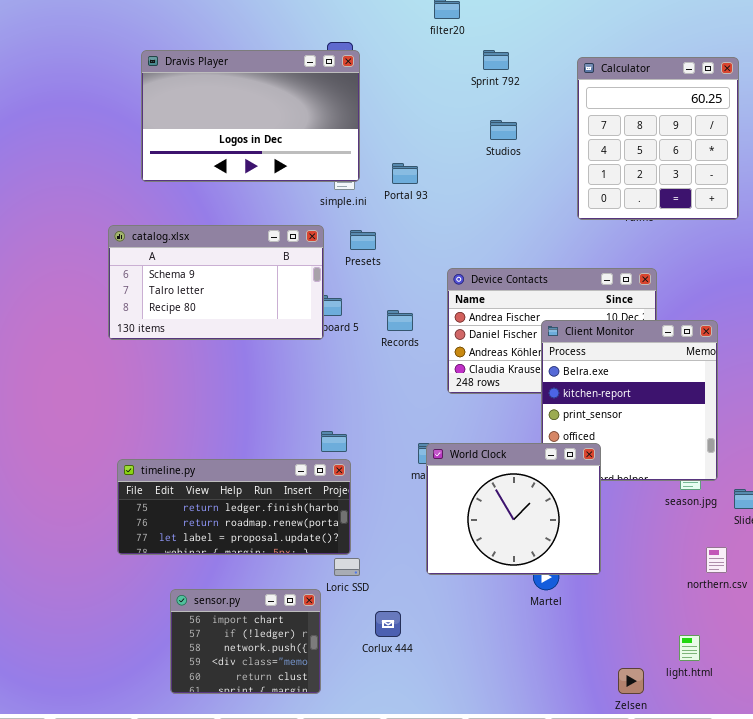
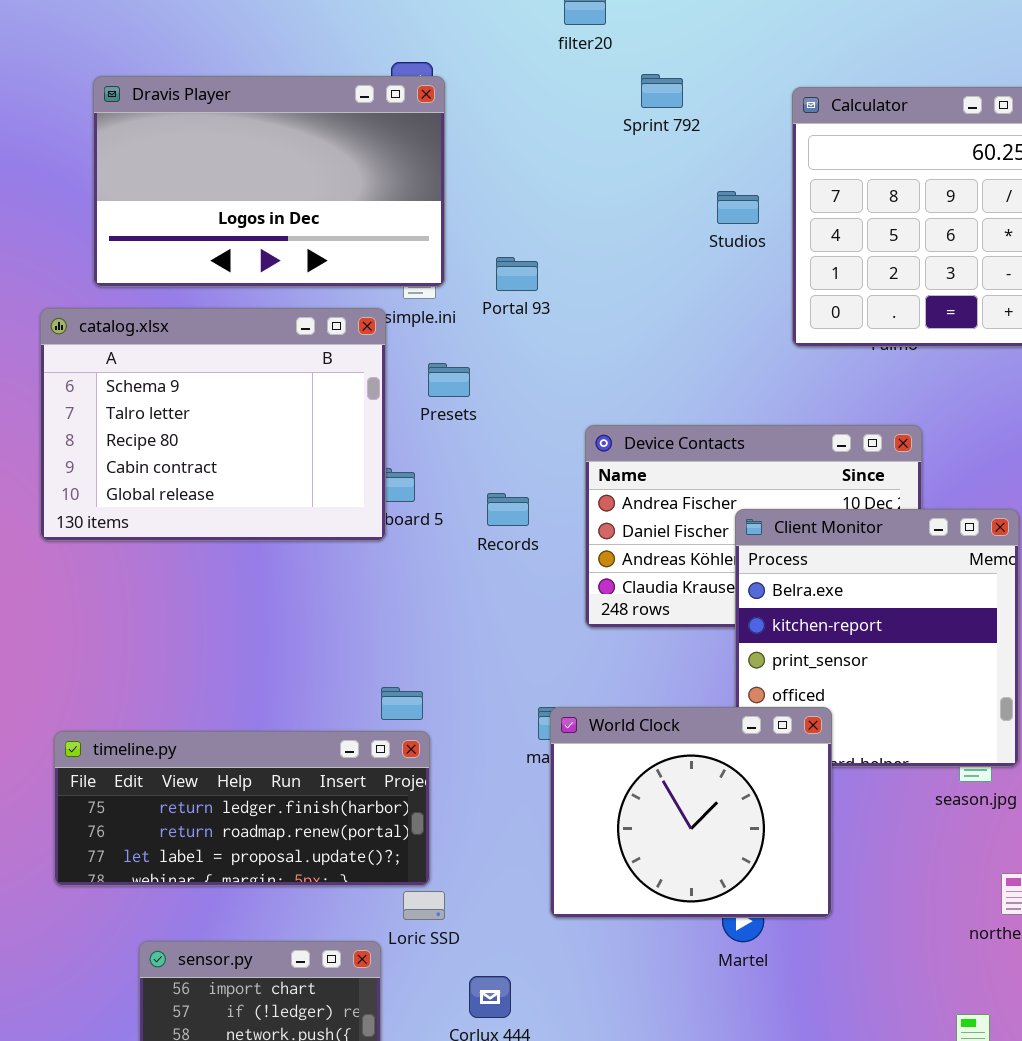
Studios: [490,120,517,140] -> [717,191,759,224], moved
catalog.xlsx: [108,225,324,340] -> [40,308,386,541], resized

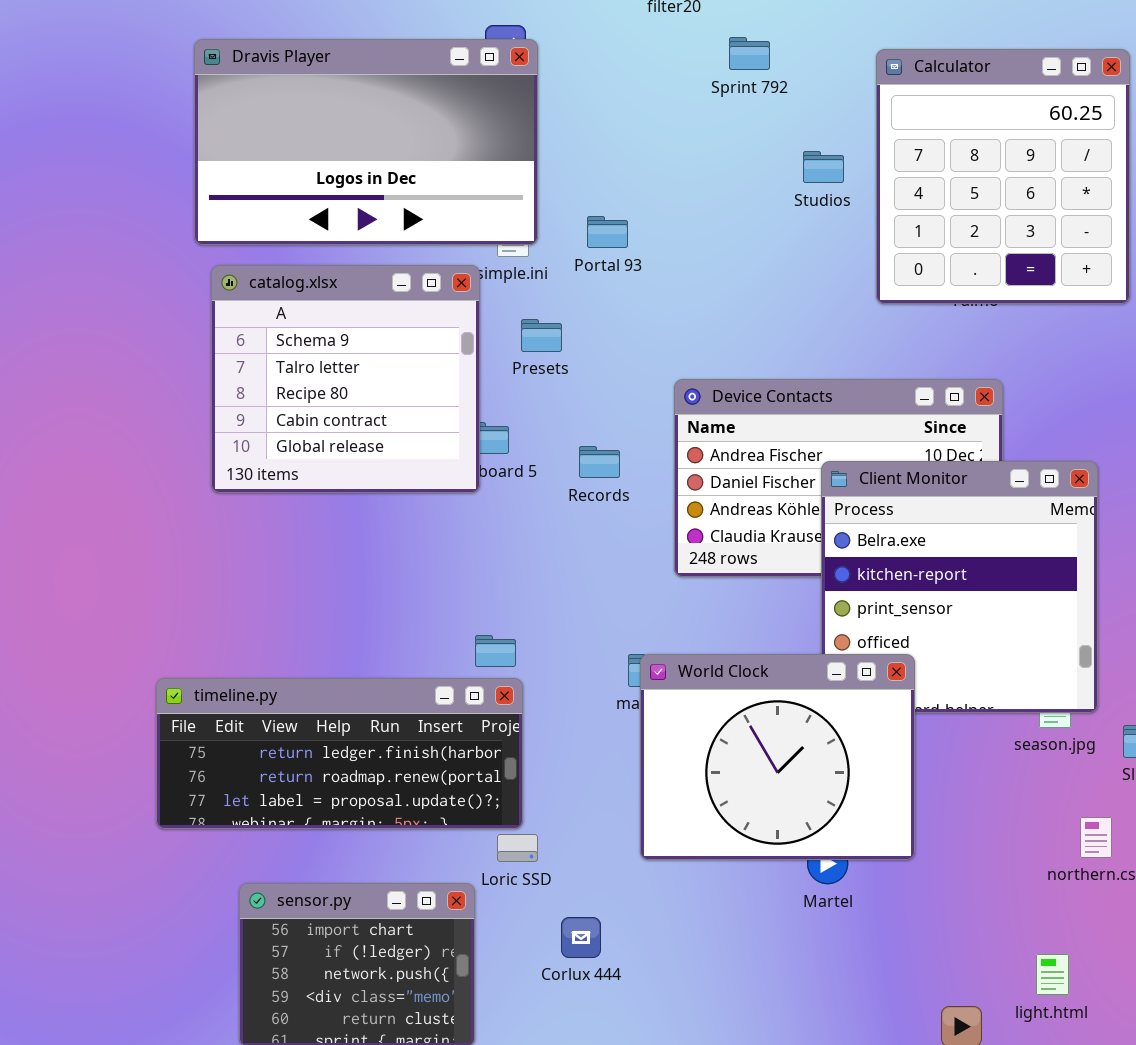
catalog.xlsx: [40,308,386,541] -> [211,265,480,493], resized

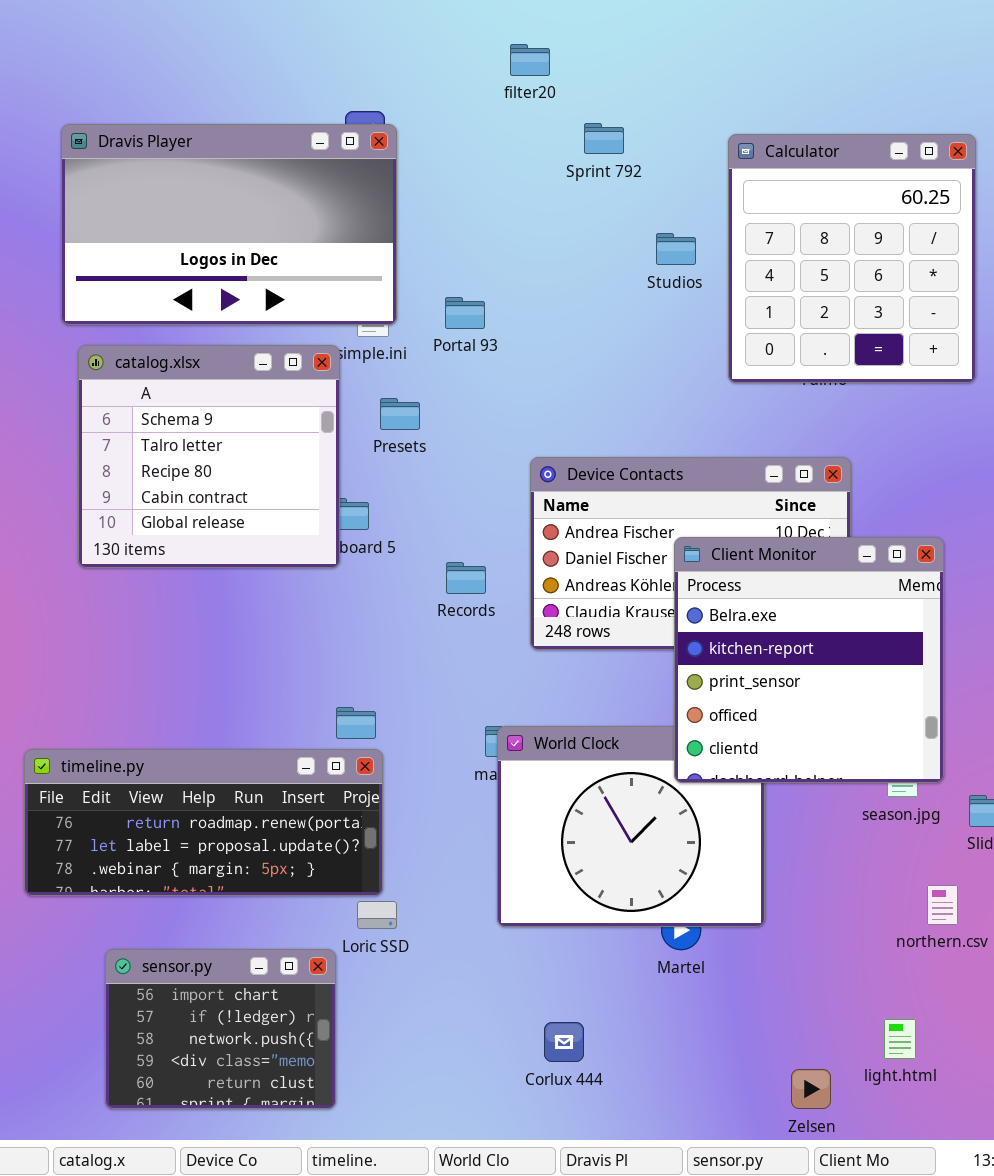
Records: [579,446,620,478] -> [446,562,486,594], moved
Client Monitor: [821,461,1098,713] -> [674,537,944,783], raised
timeline.py: [156,678,523,829] -> [24,749,383,896], scrolled down 1 row
Corlux 444: [561,917,601,958] -> [544,1022,584,1062], moved

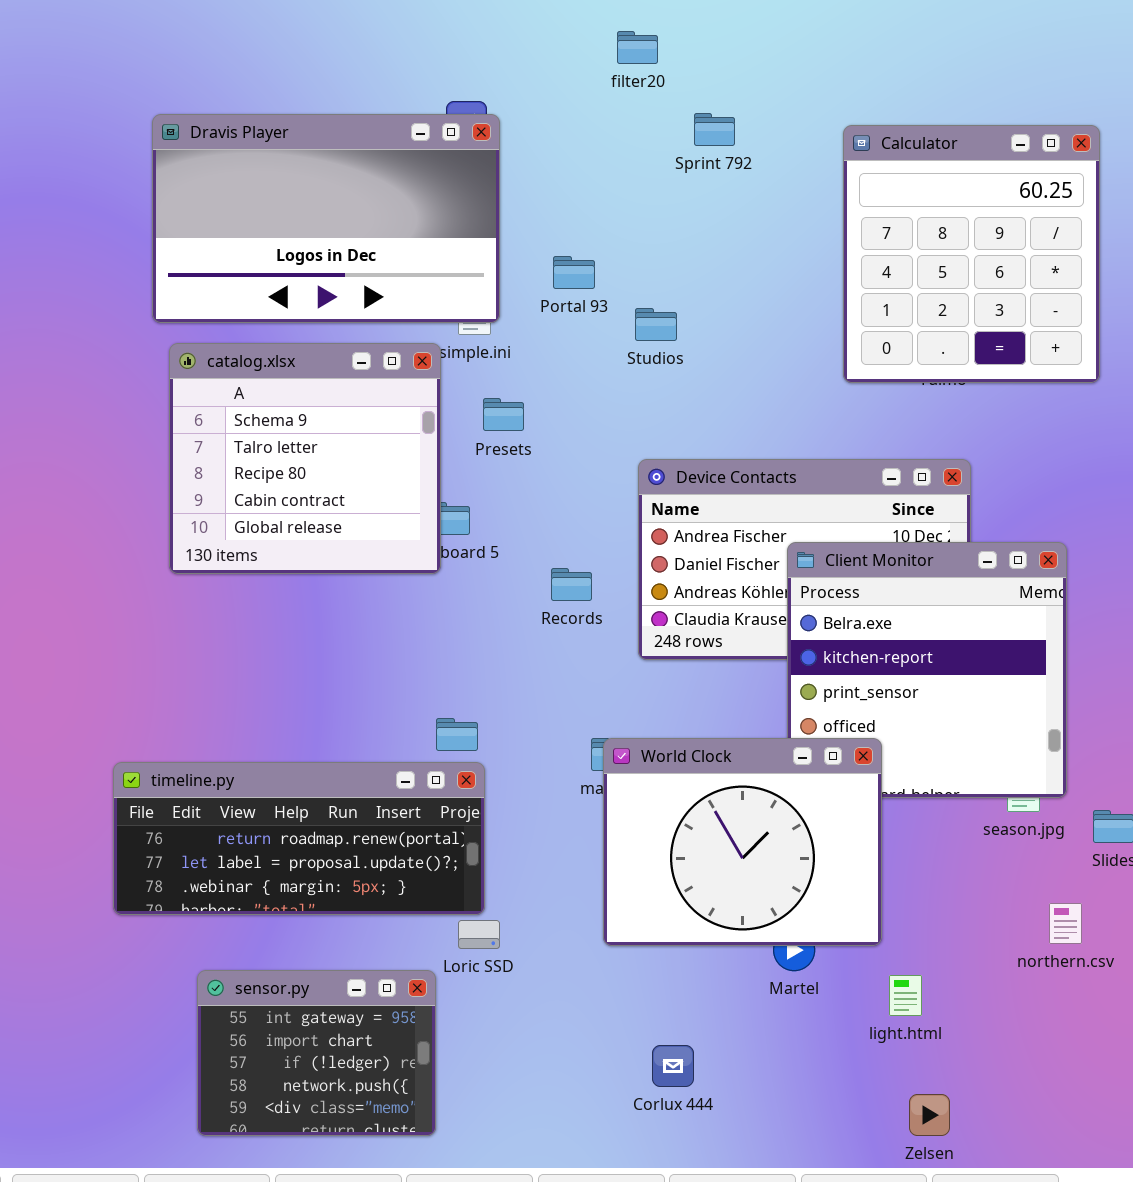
Studios: [656,233,696,265] -> [635,308,677,341], moved
Portal 93: [445,297,485,329] -> [553,256,595,289], moved
World Clock: [497,726,765,927] -> [603,738,882,946], raised
sensor.py: [105,949,336,1109] -> [197,970,436,1136], scrolled up 1 row
light.html: [884,1019,916,1059] -> [889,975,922,1016], moved

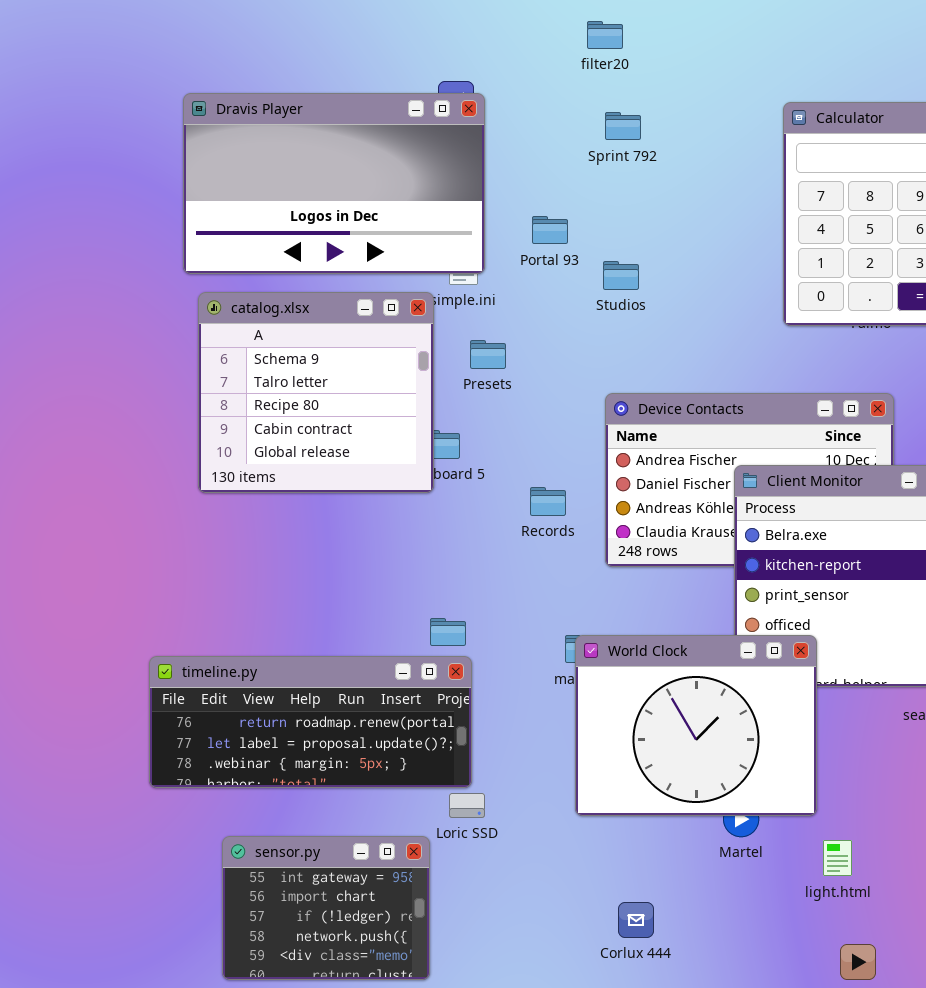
Sprint 792: [694,113,735,146] -> [605,112,641,140], moved

